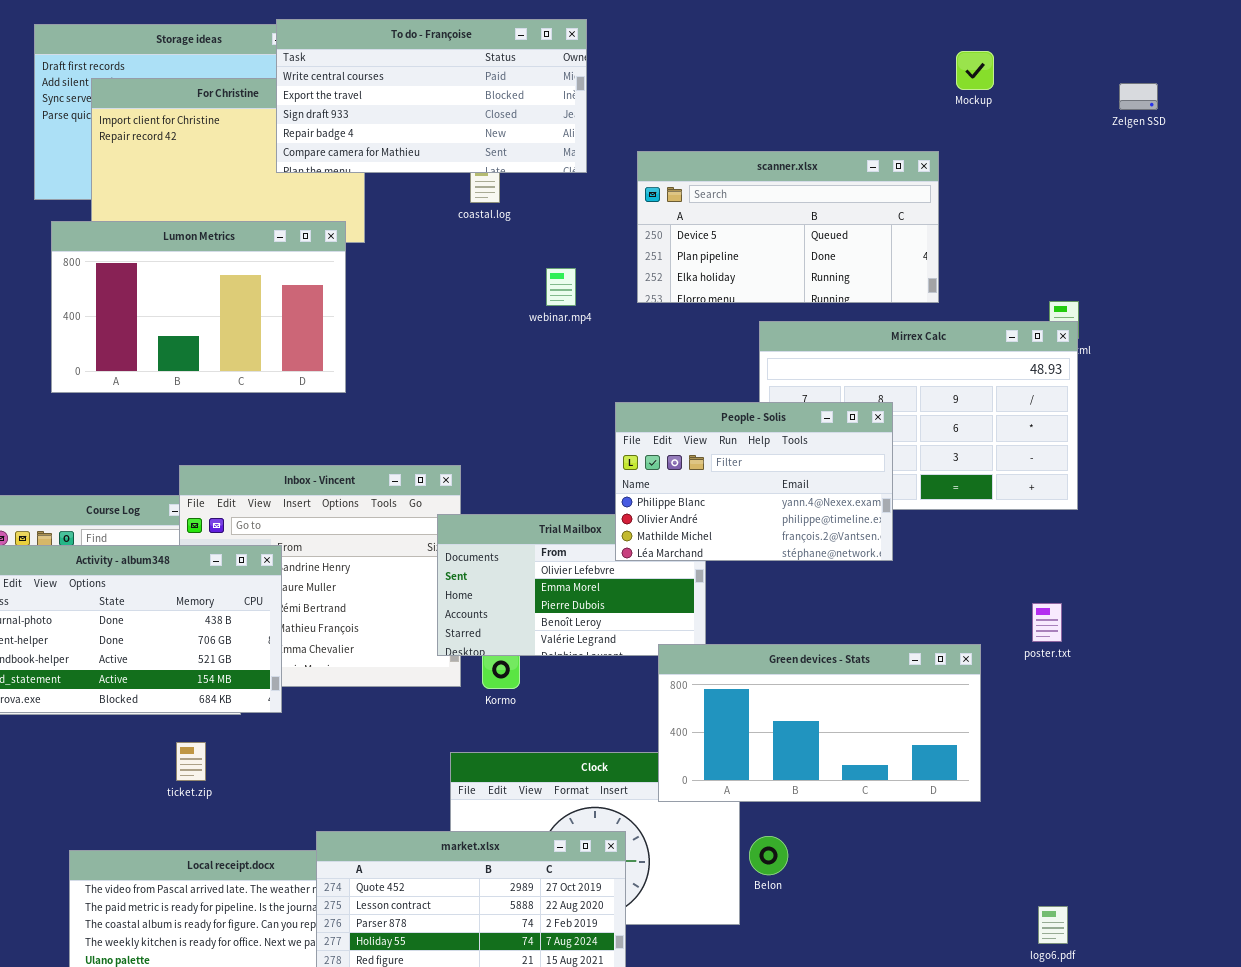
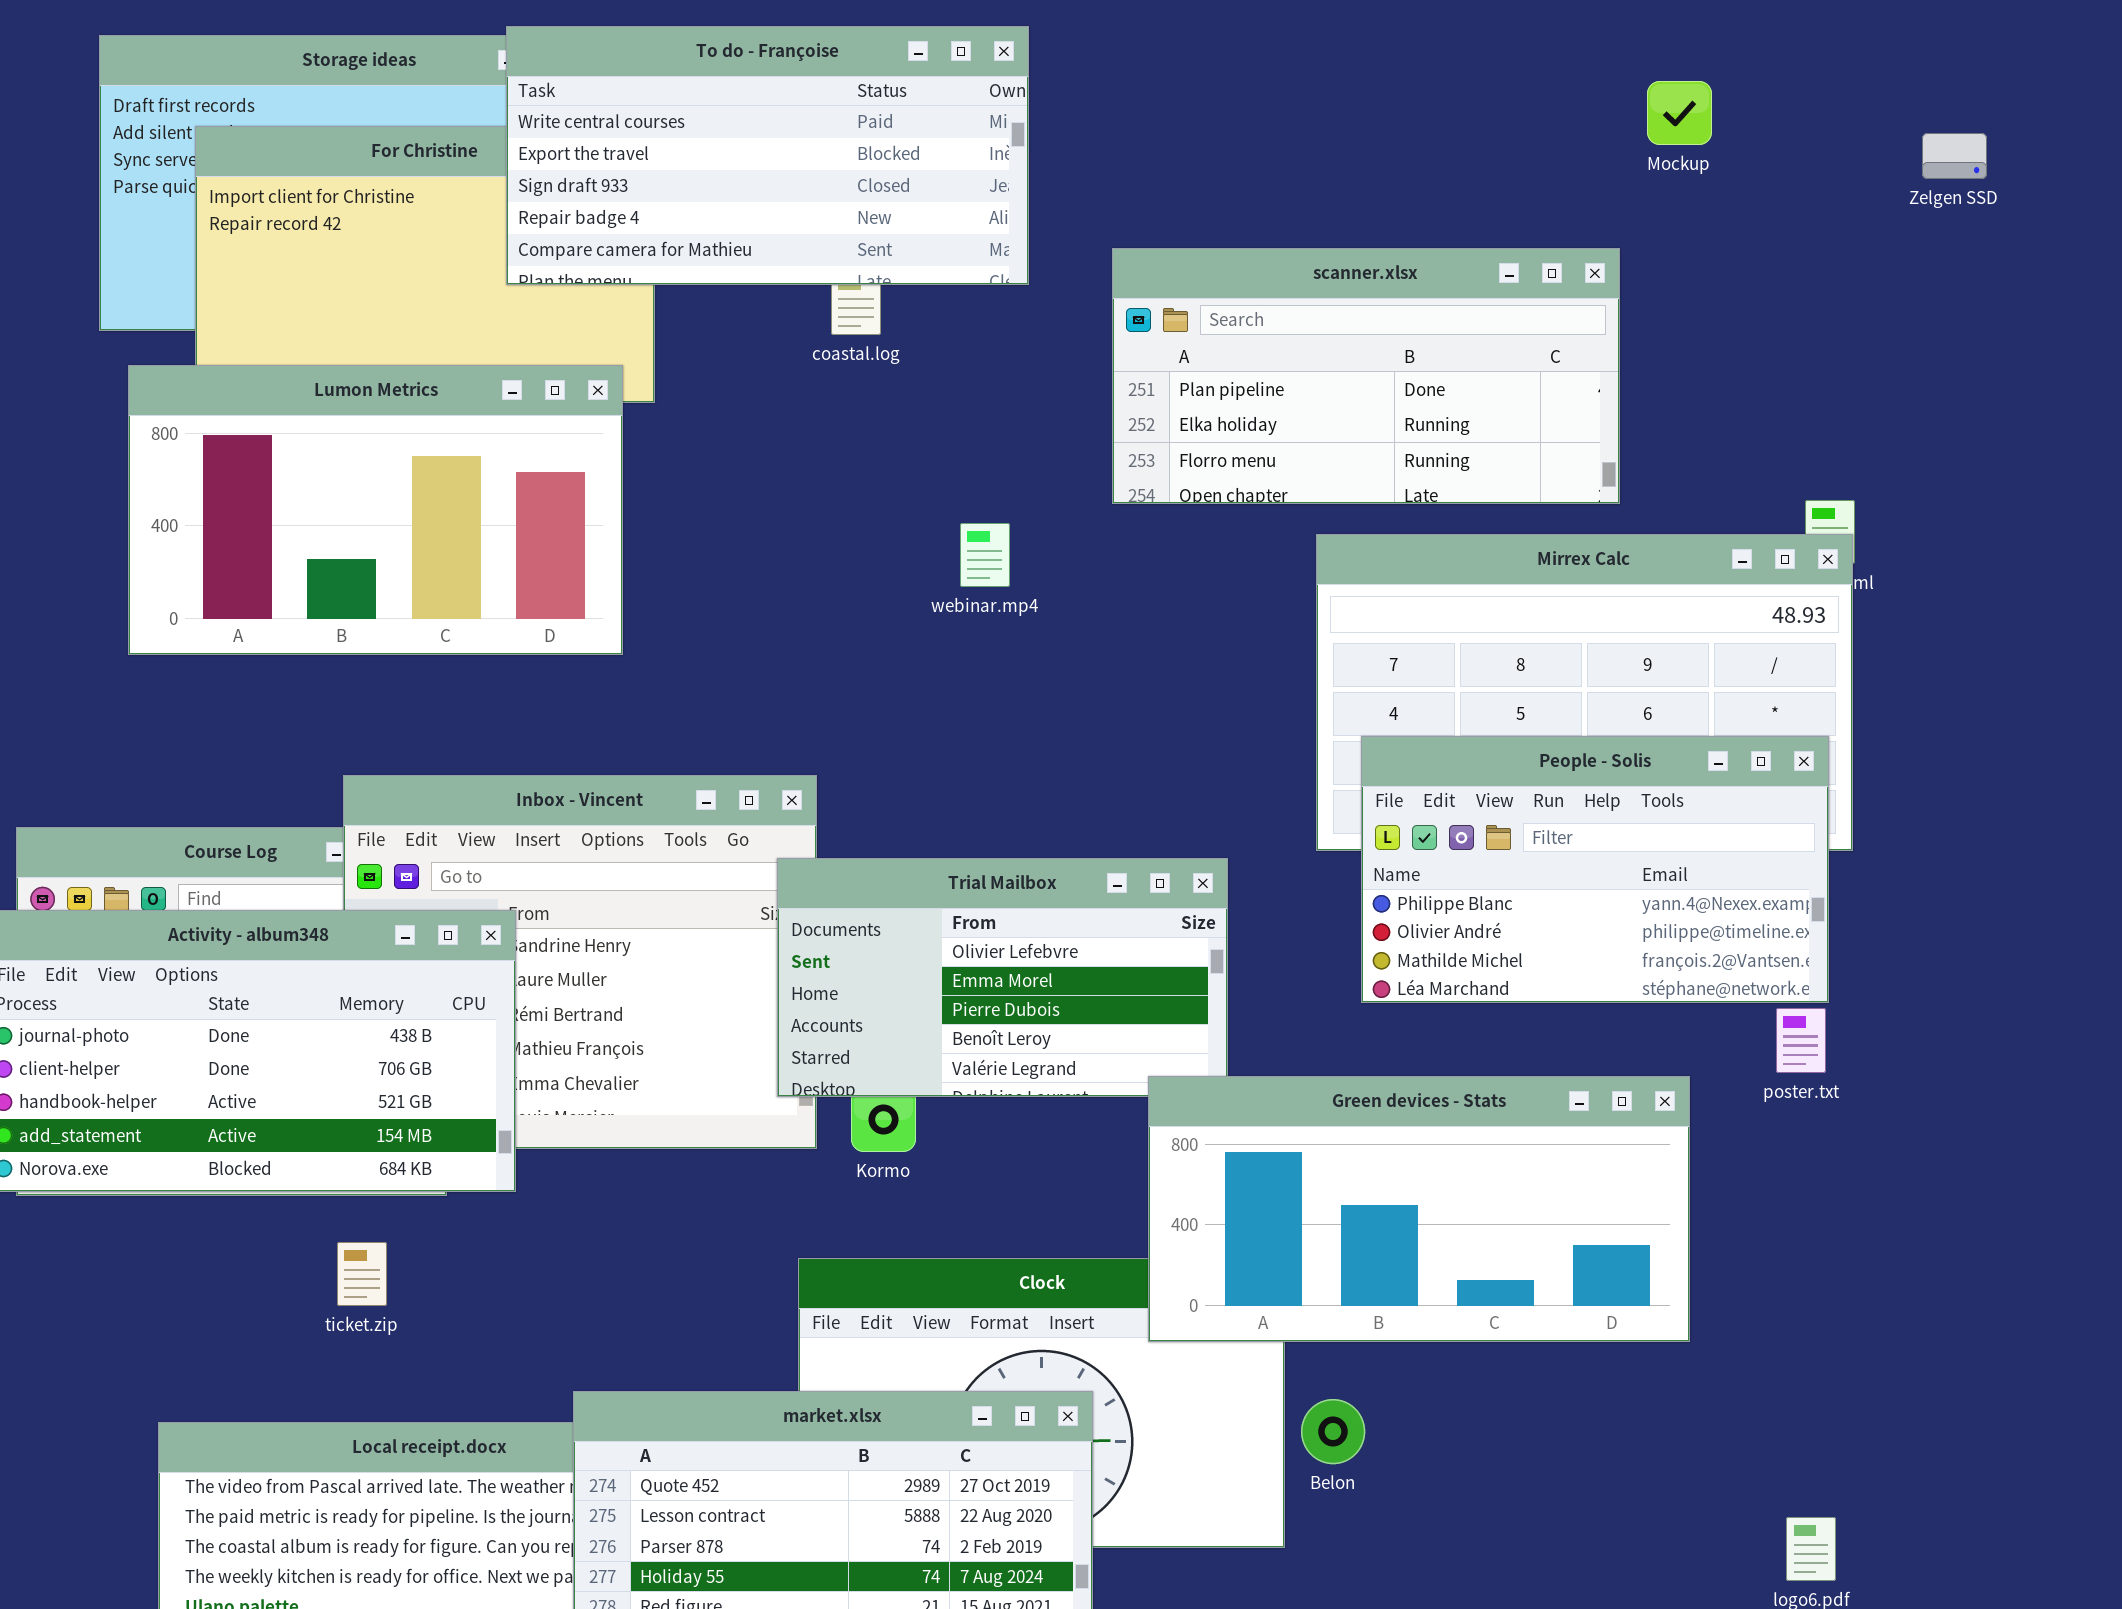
scanner.xlsx: [637,151,939,303] -> [1112,248,1620,504], scrolled down 1 row
webinar.mp4: [546,268,576,306] -> [960,523,1010,587], moved
People - Solis: [615,402,893,561] -> [1361,736,1829,1003], moved

